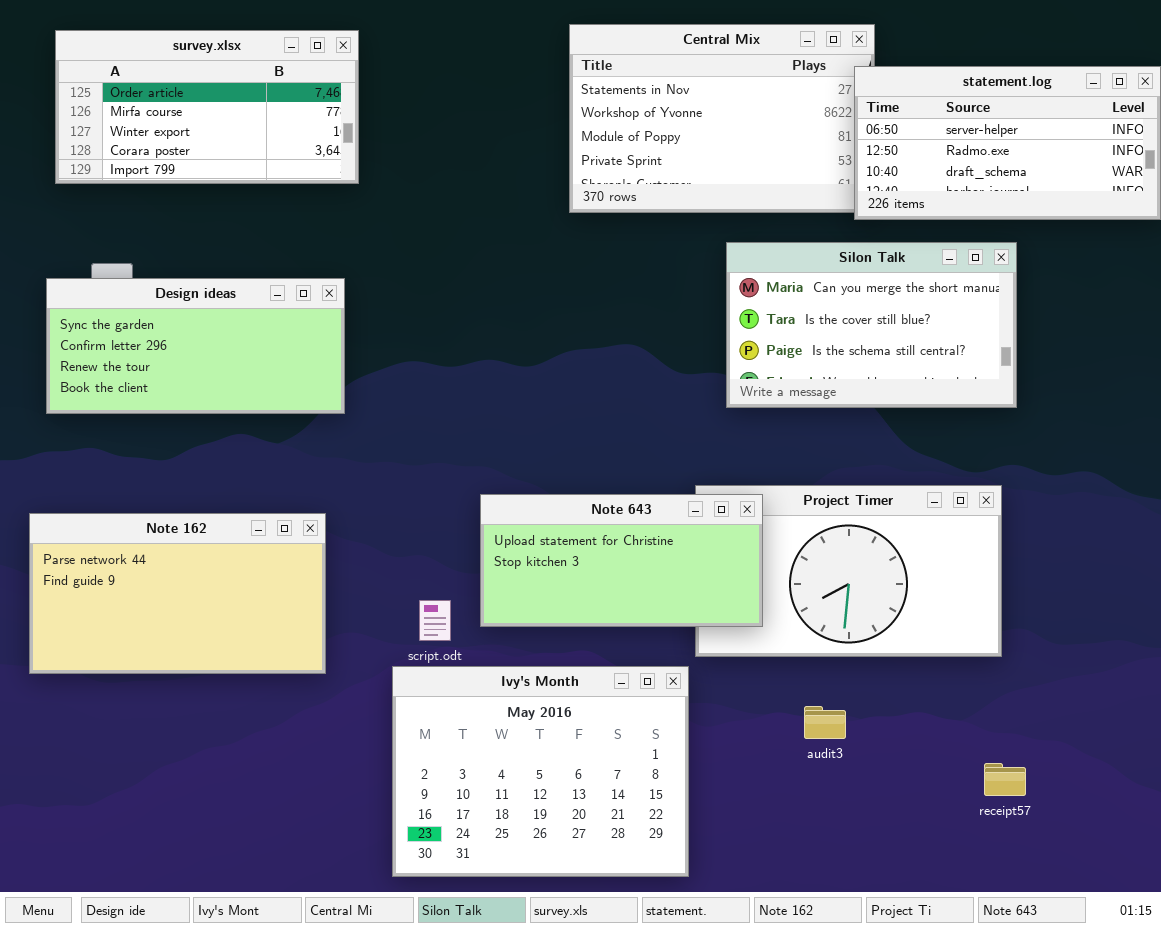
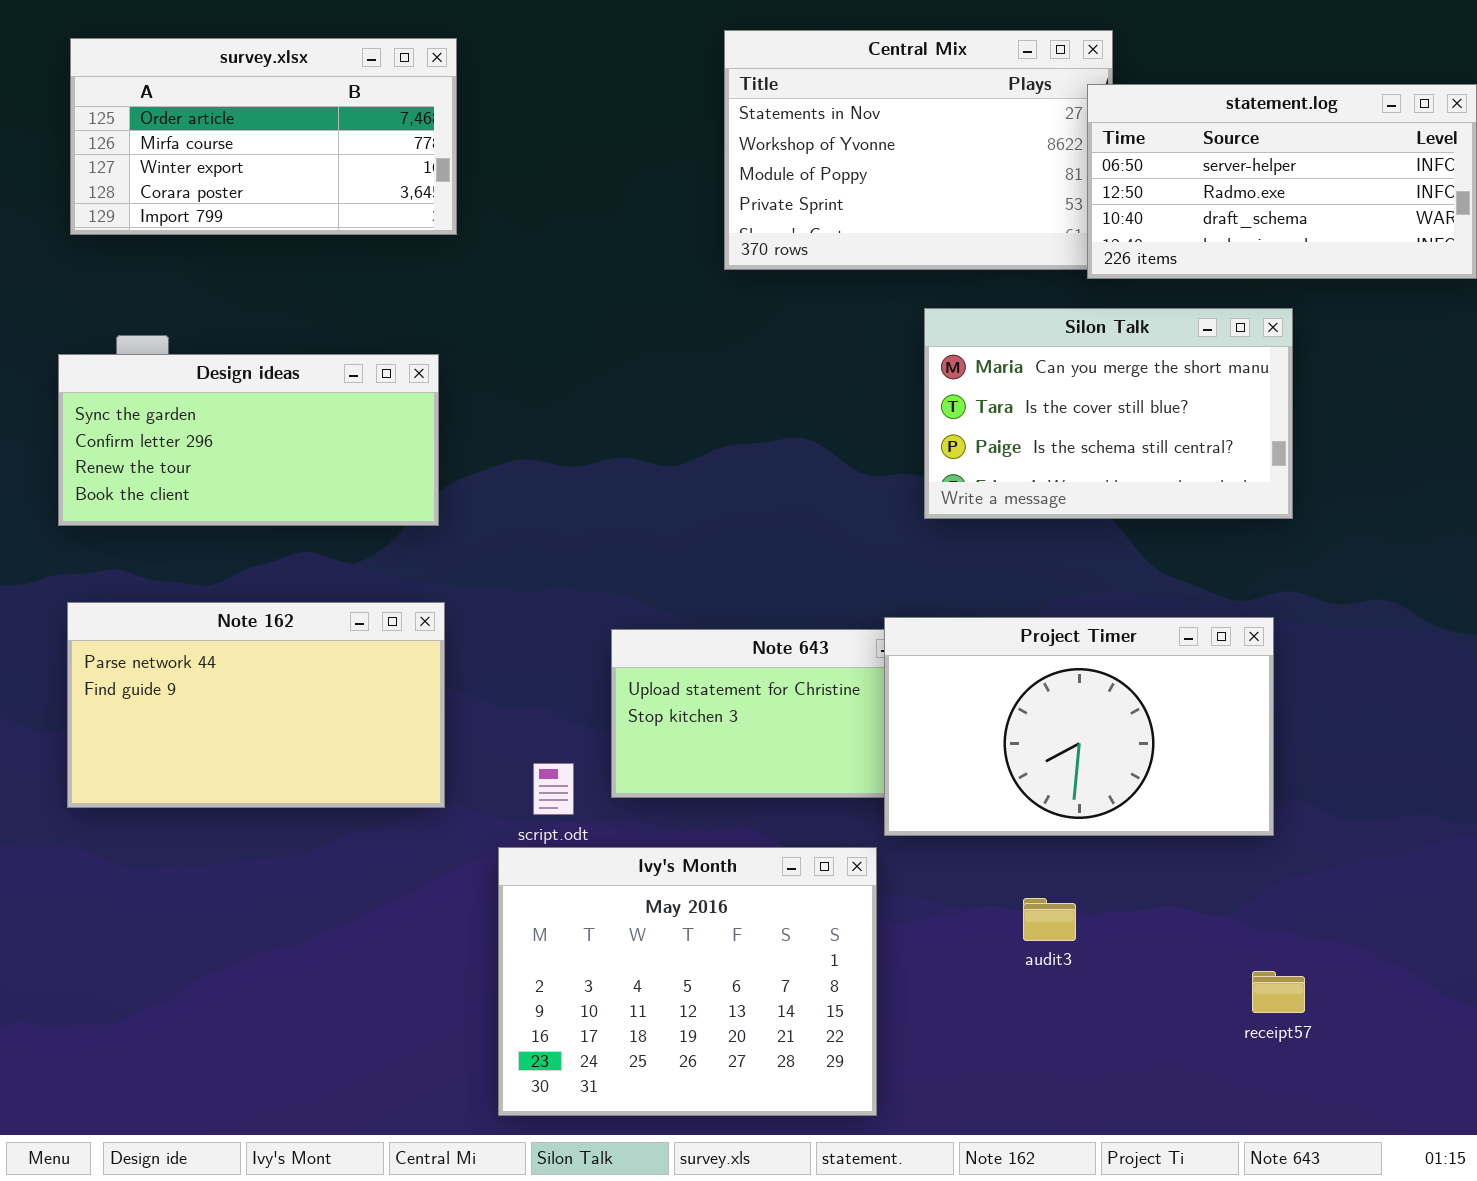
Project Timer: [695,485,1002,657] -> [884,617,1274,836], raised
Note 162: [29,513,326,674] -> [67,602,445,808], moved

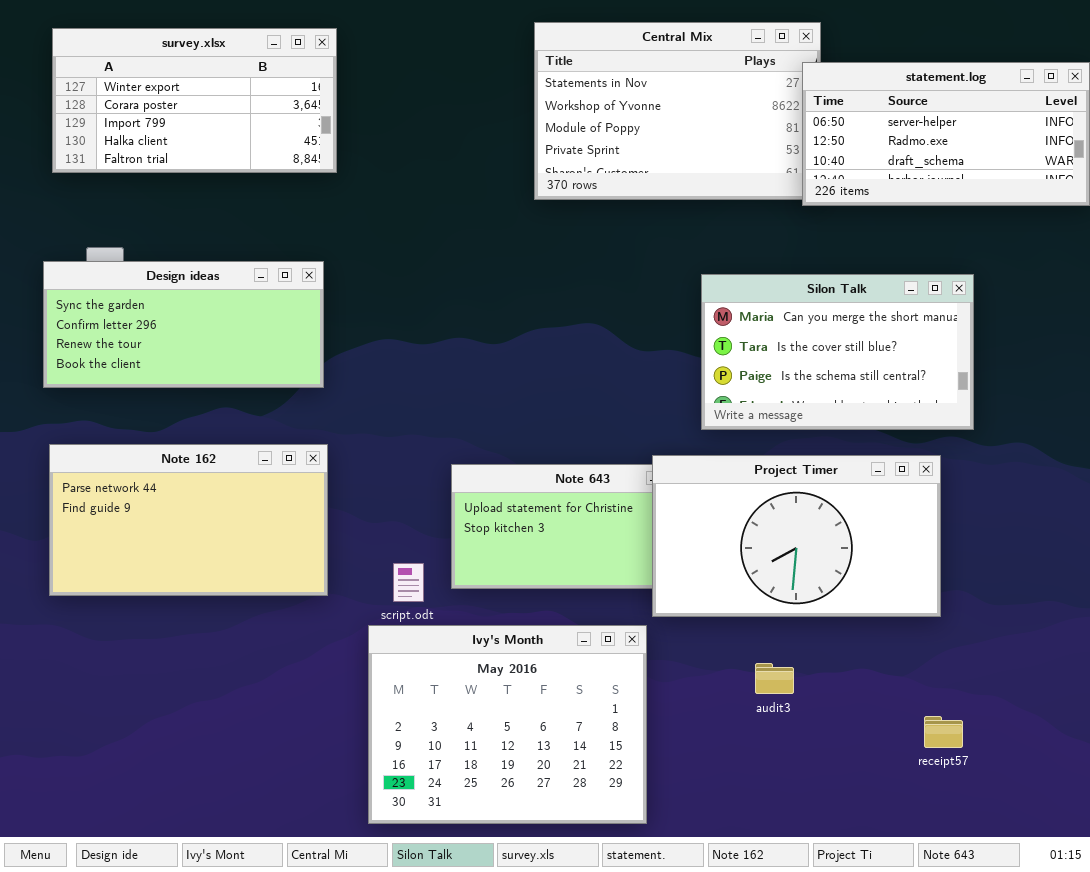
survey.xlsx: [70,38,457,235] -> [52,28,337,173], scrolled down 2 rows
Silon Talk: [924,308,1293,519] -> [701,274,974,430], moved

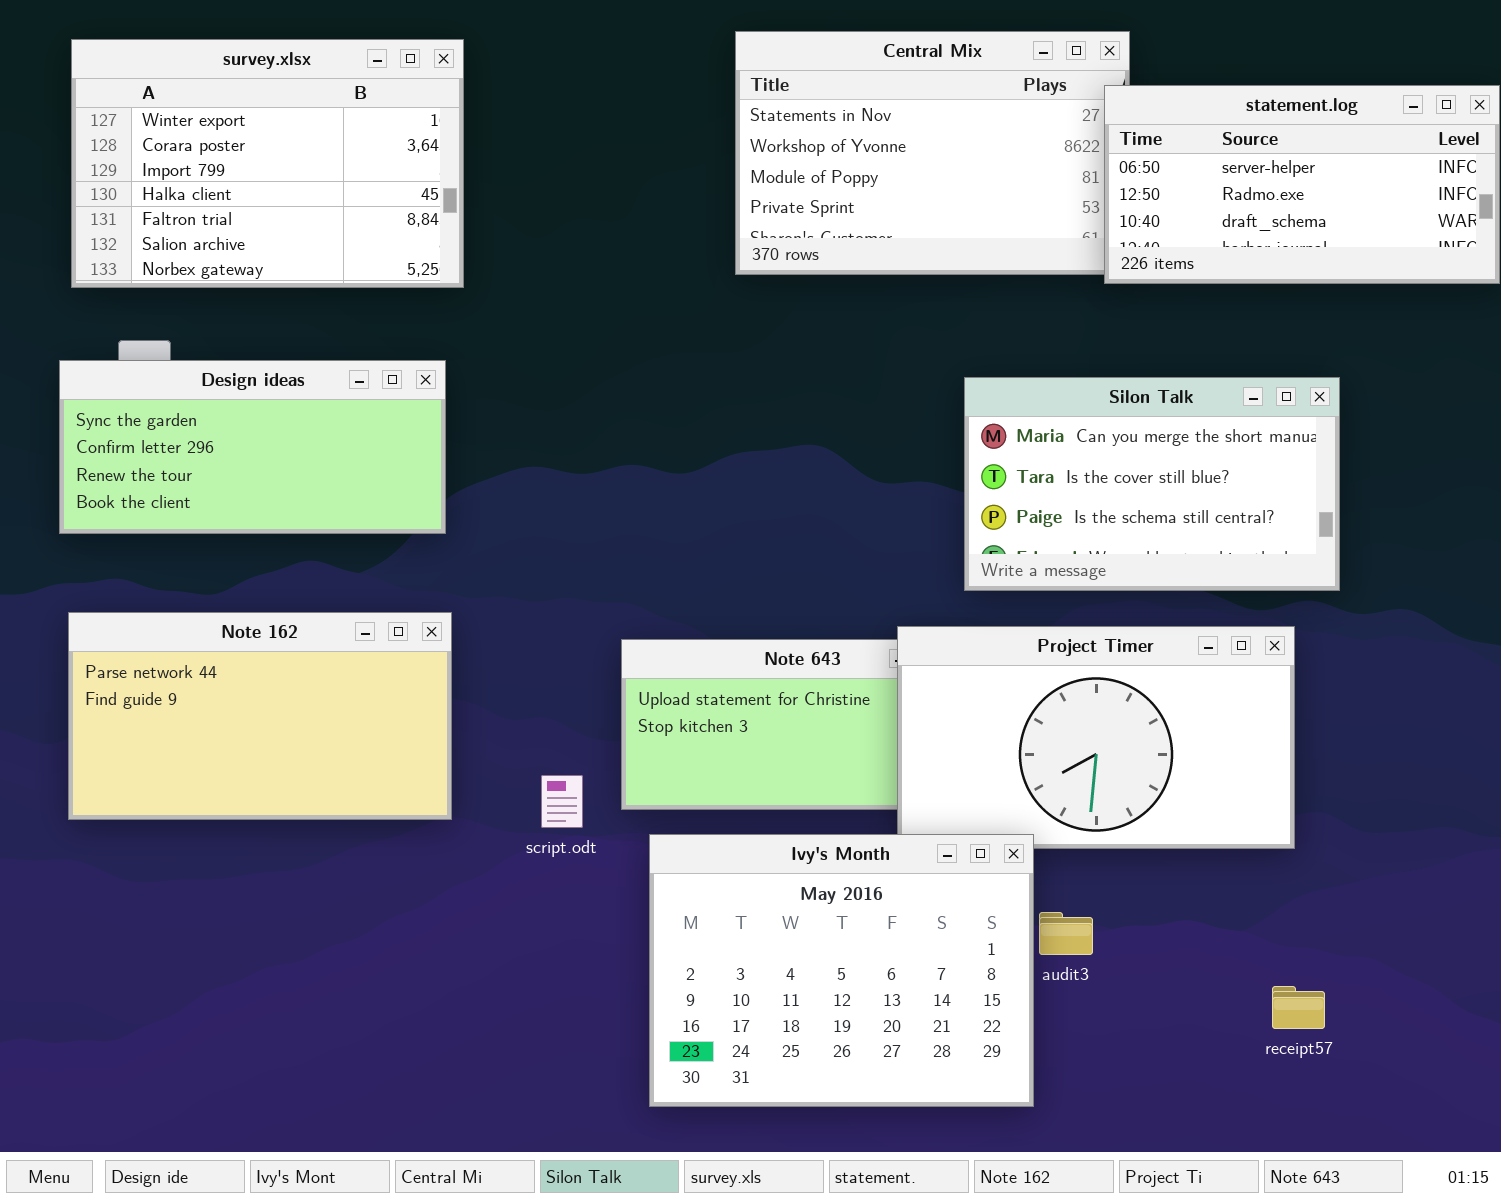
survey.xlsx: [52,28,337,173] -> [71,39,464,288], resized
Ivy's Month: [368,625,647,824] -> [649,834,1034,1107], moved

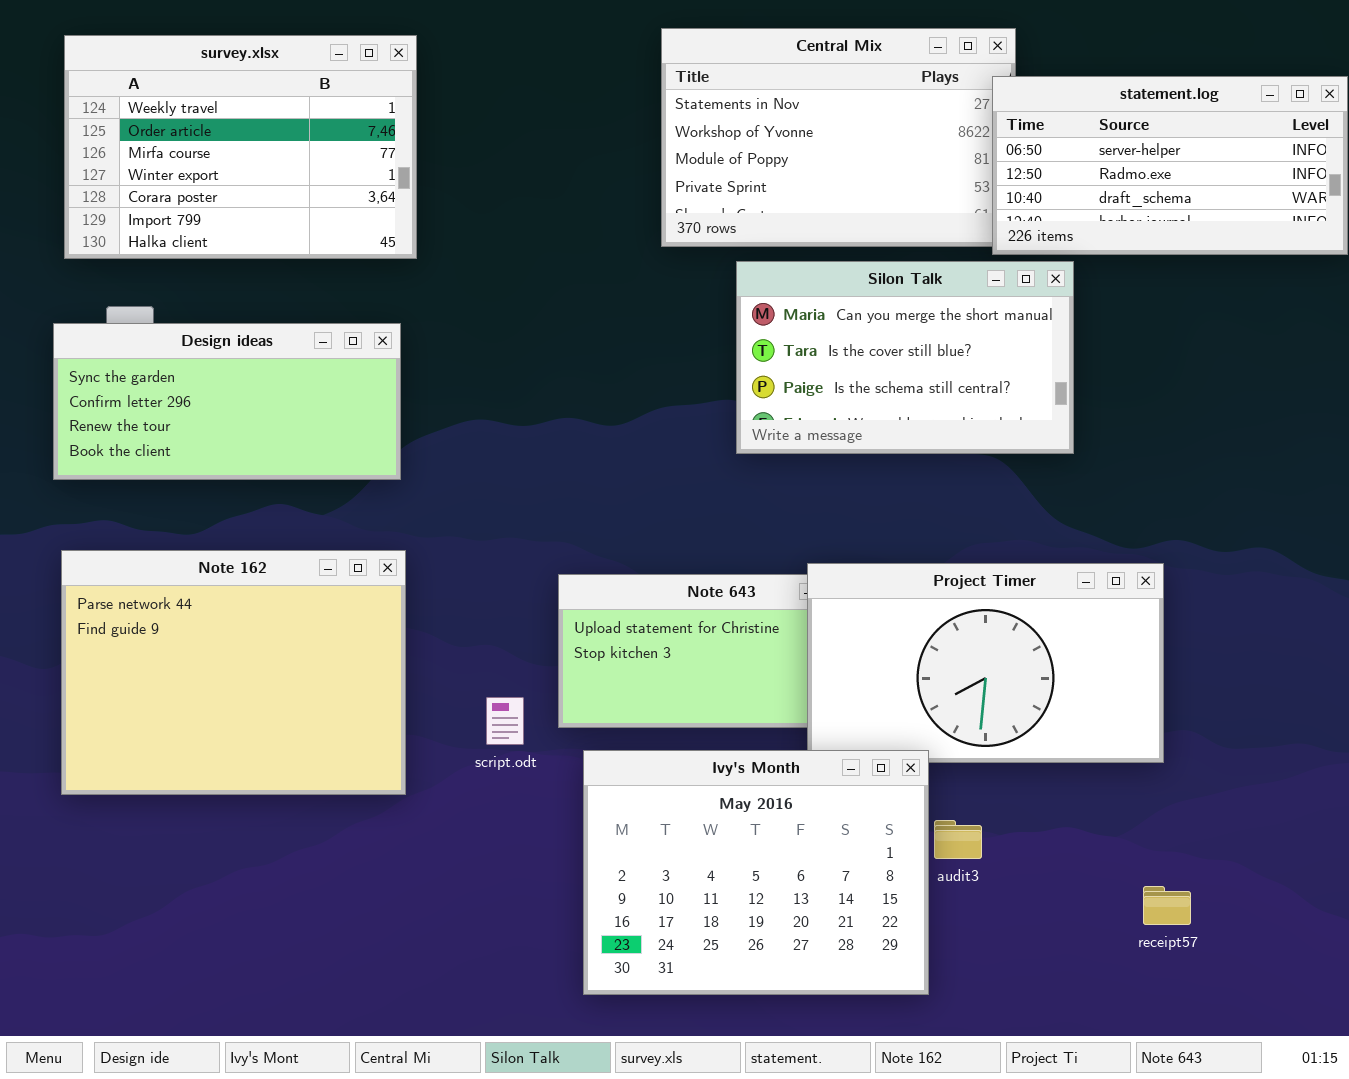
survey.xlsx: [71,39,464,288] -> [64,35,417,259], scrolled up 3 rows
Silon Talk: [964,377,1340,591] -> [736,261,1074,454], moved
Note 162: [68,612,452,820] -> [61,550,406,795], resized

